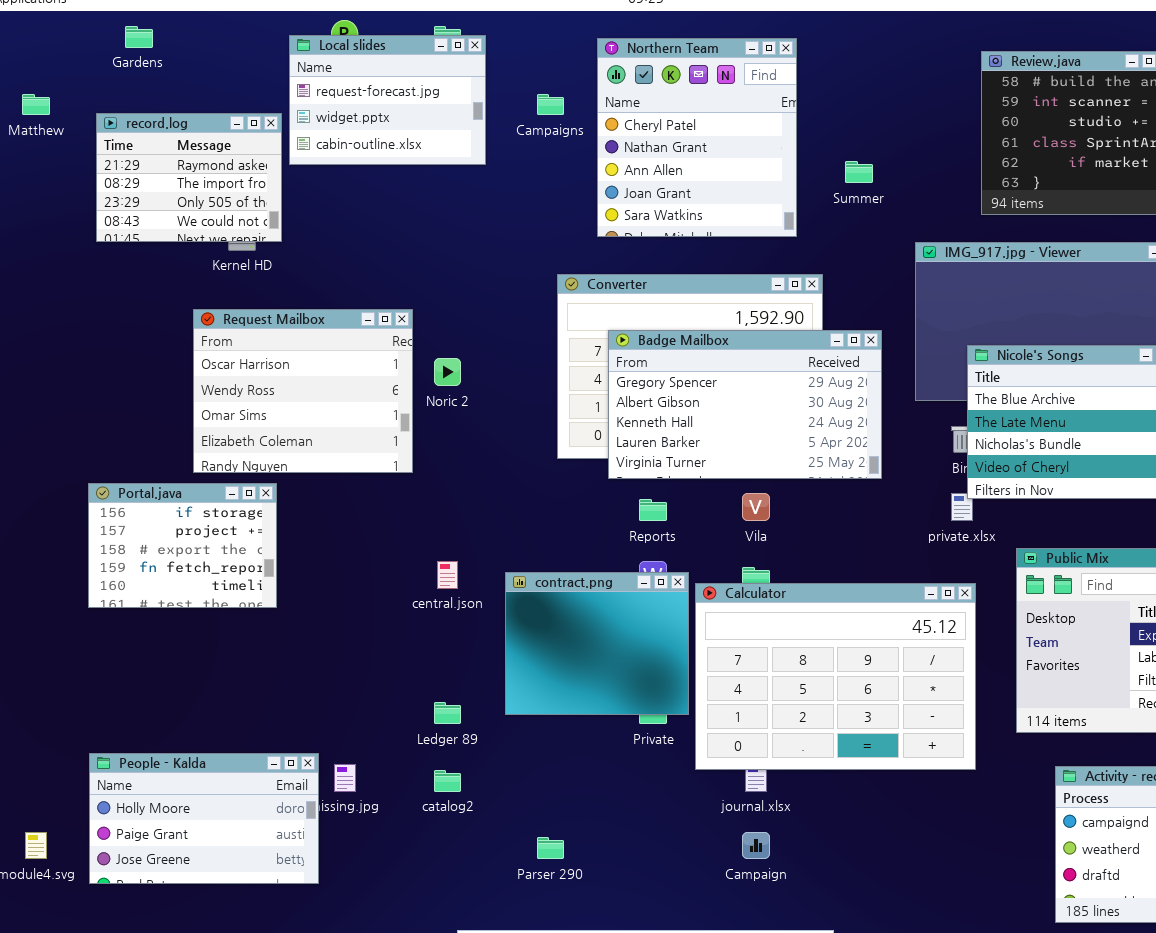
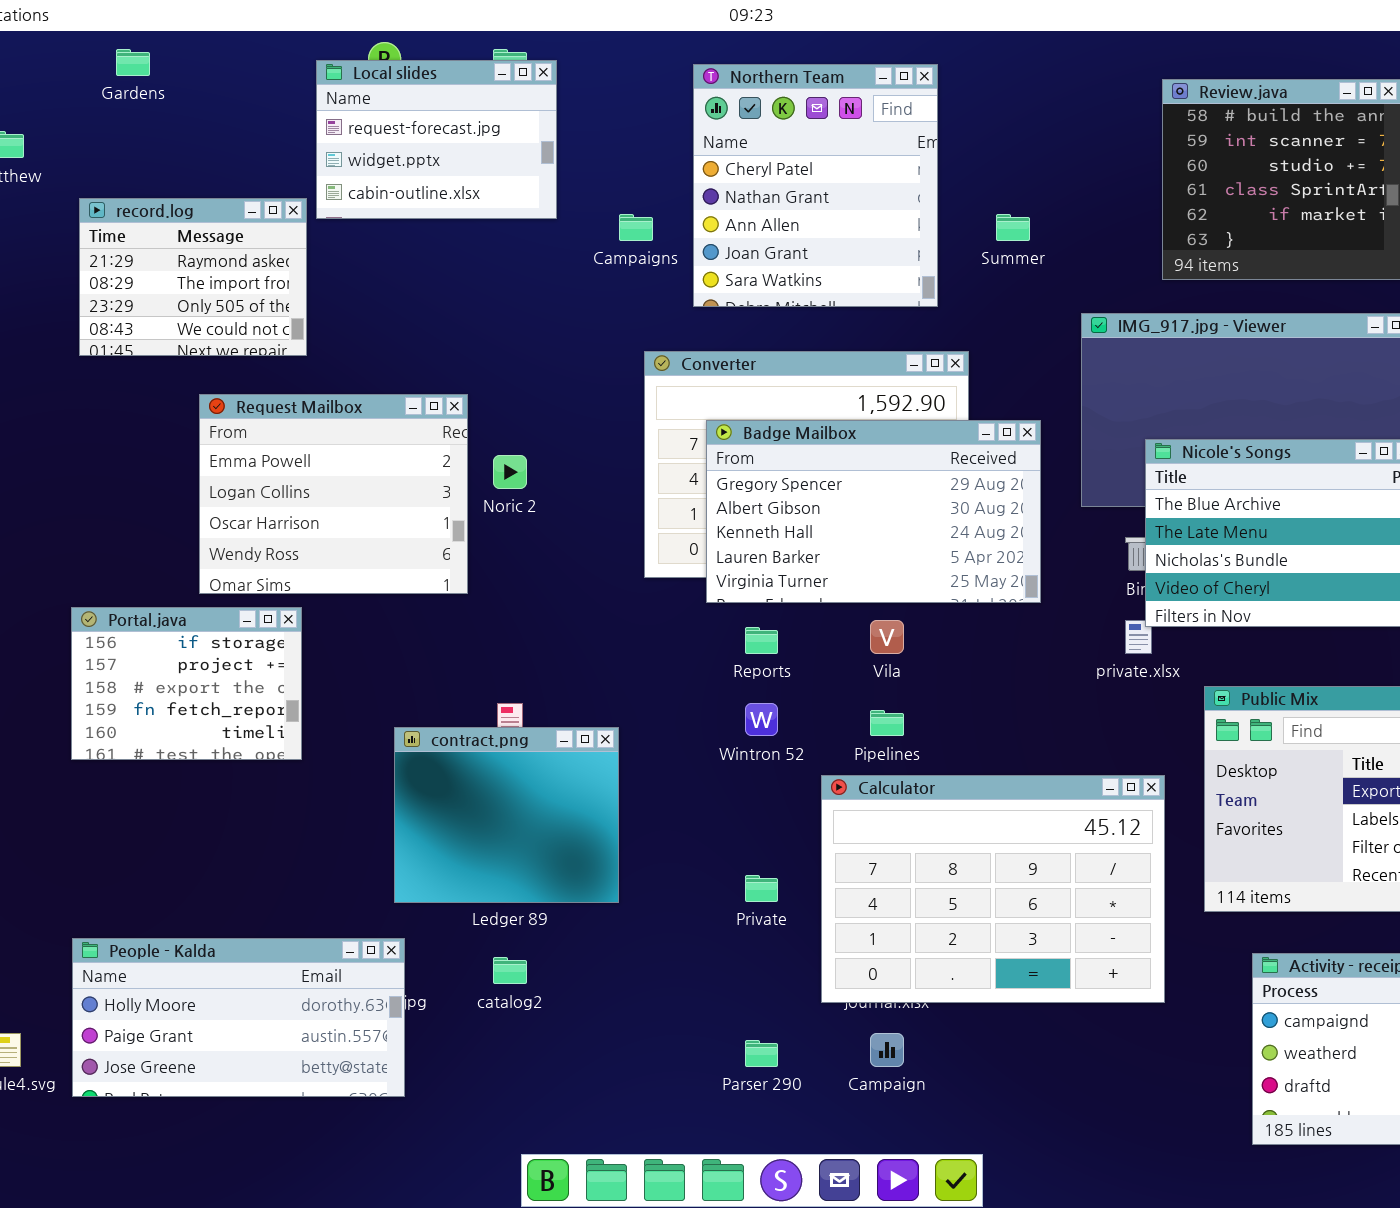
Campaigns: [537,94,564,115] -> [619,214,653,241], moved
record.log: [96,113,282,242] -> [79,198,307,356], moved
Request Mailbox: [193,309,413,473] -> [199,394,468,594], scrolled up 2 rows
contract.png: [505,572,689,715] -> [394,727,619,903], moved
Calculator: [695,583,976,770] -> [821,775,1165,1003], moved
People - Kalda: [89,753,319,884] -> [72,938,405,1097], resized
Parser 290: [537,837,564,859] -> [745,1040,778,1067], moved

